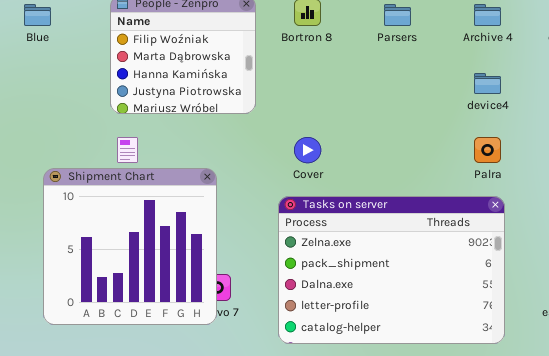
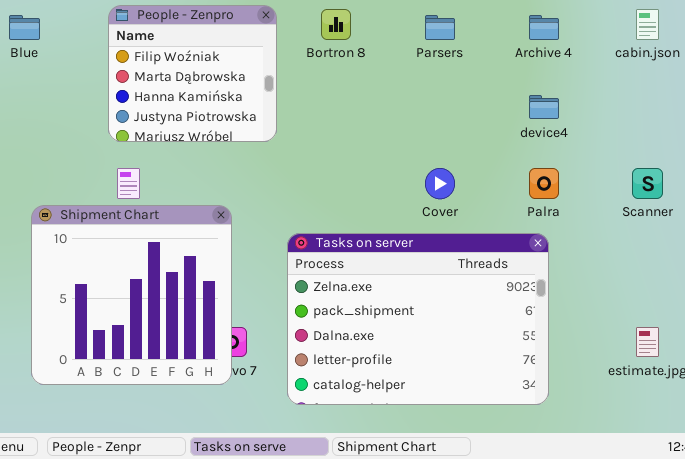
Cover: [294,137,321,163] -> [425,168,455,199], moved
Tasks on server: [278,196,505,344] -> [287,233,549,405], moved

